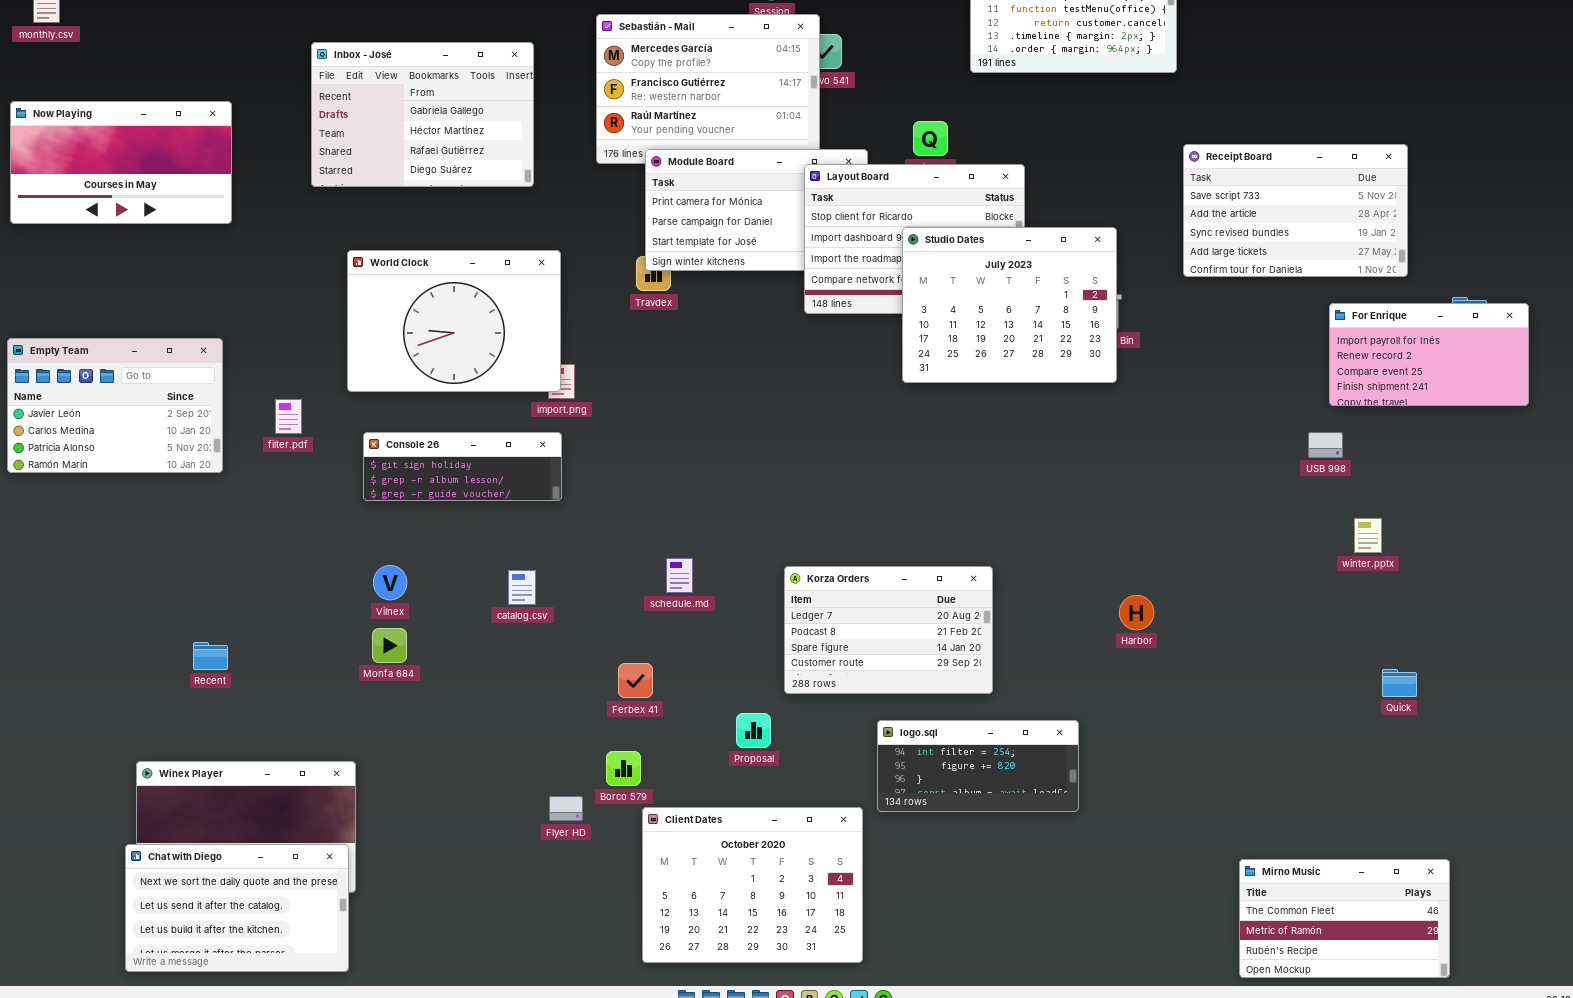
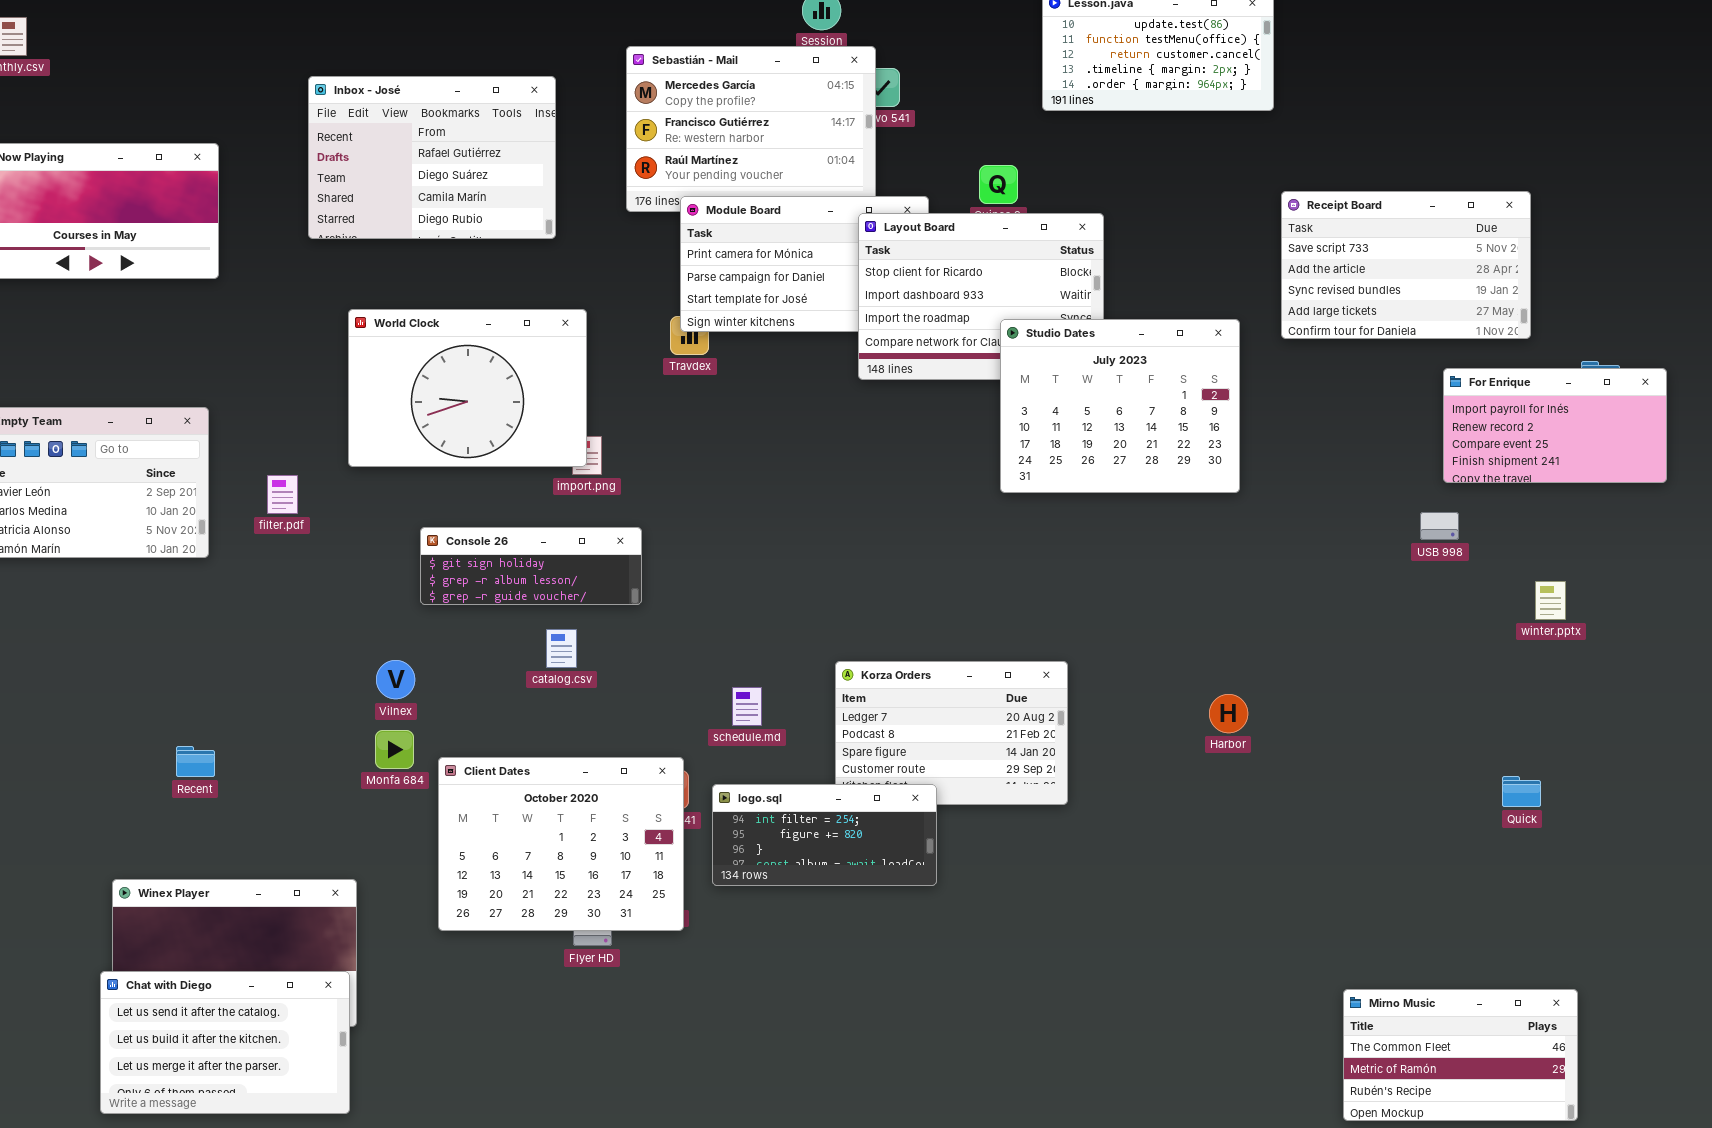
Inbox - José: [311,42,534,187] -> [308,76,556,239], scrolled down 2 rows
Studio Dates: [902,227,1117,383] -> [1000,319,1240,493], moved
Console 26: [363,432,562,501] -> [420,527,642,605], moved
winter.pptx: [1354,518,1382,553] -> [1535,581,1566,620], moved
schedule.md: [666,558,693,593] -> [732,687,762,726], moved
catalog.csv: [508,570,536,605] -> [546,629,577,668], moved
logo.sql: [877,720,1079,812] -> [712,784,937,886], moved
Client Dates: [642,807,863,963] -> [438,757,684,931], moved
Chat with Diego: [125,844,349,972] -> [100,971,350,1114], scrolled down 1 row

